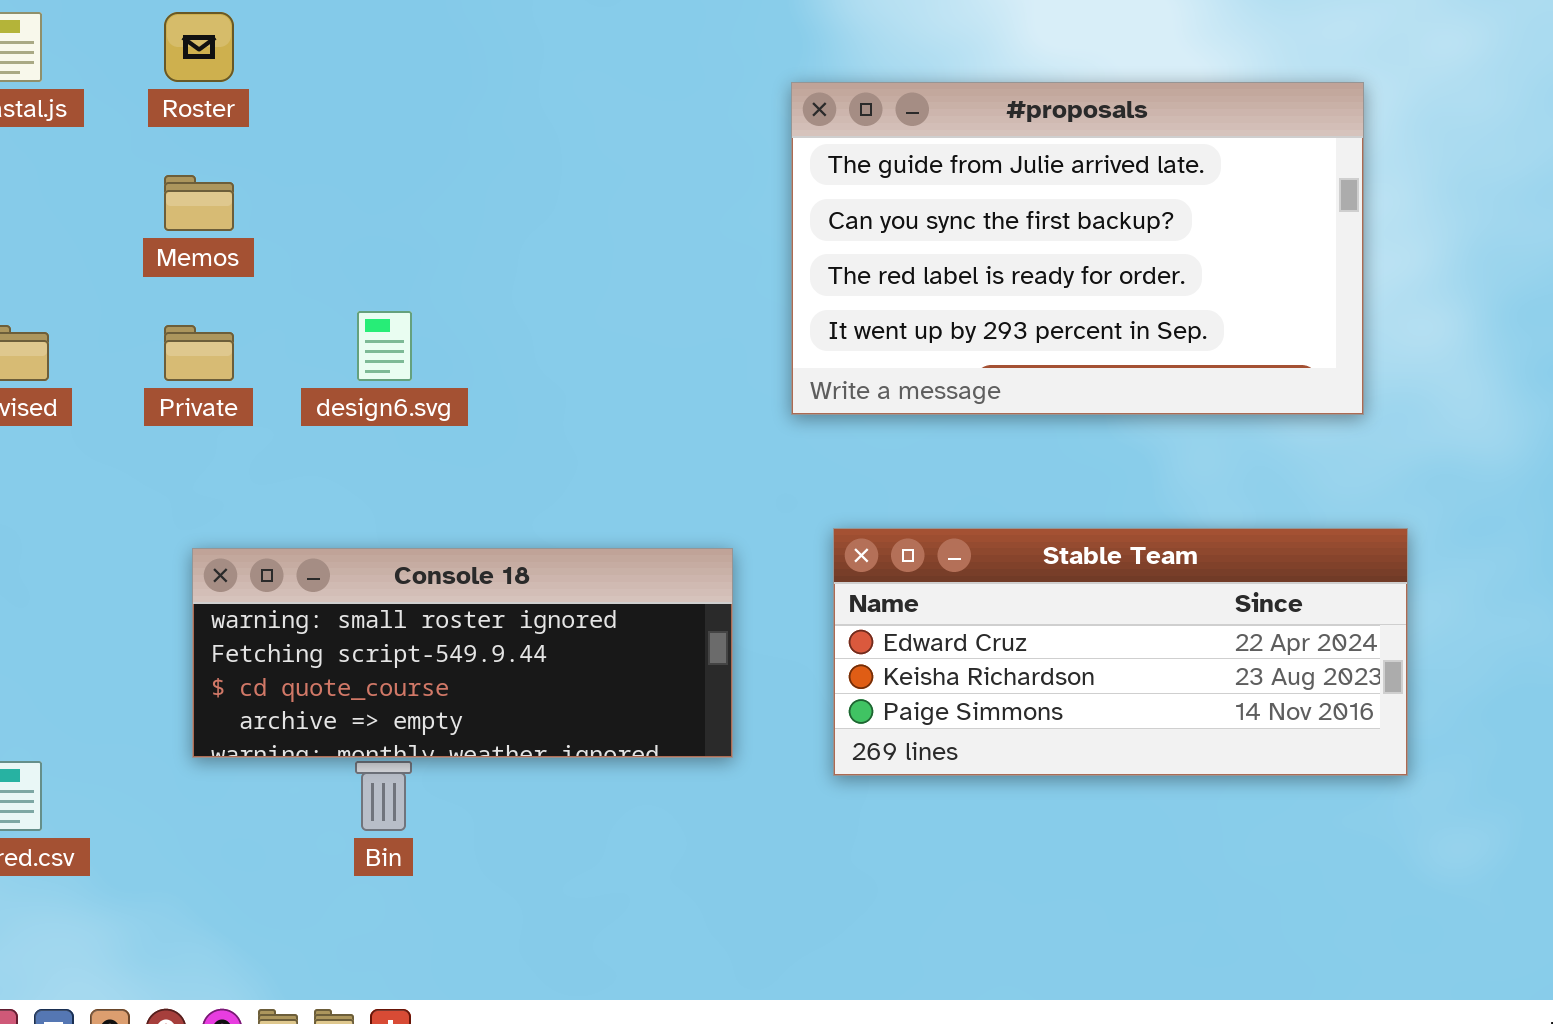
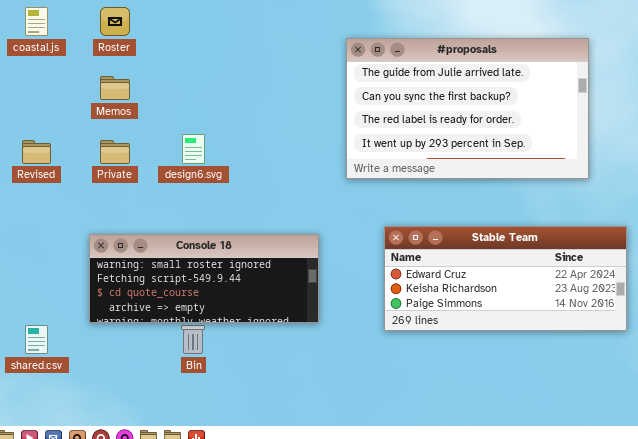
#proposals: [791,82,1364,415] -> [346,38,589,179], moved
Console 18: [192,548,733,758] -> [89,234,319,323], moved

